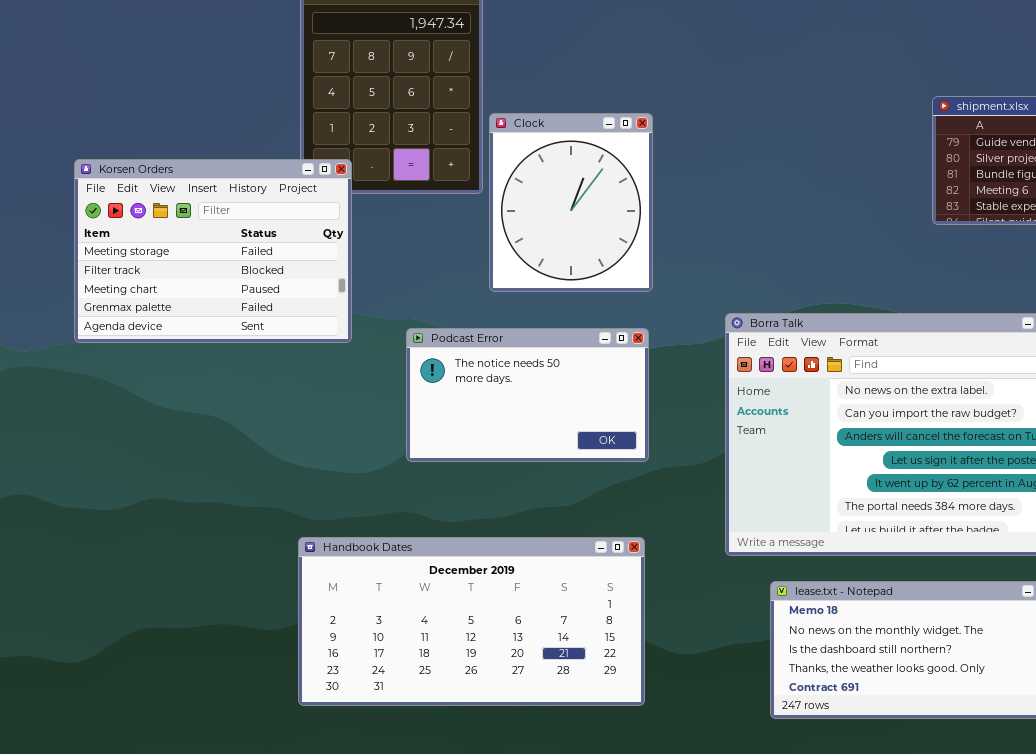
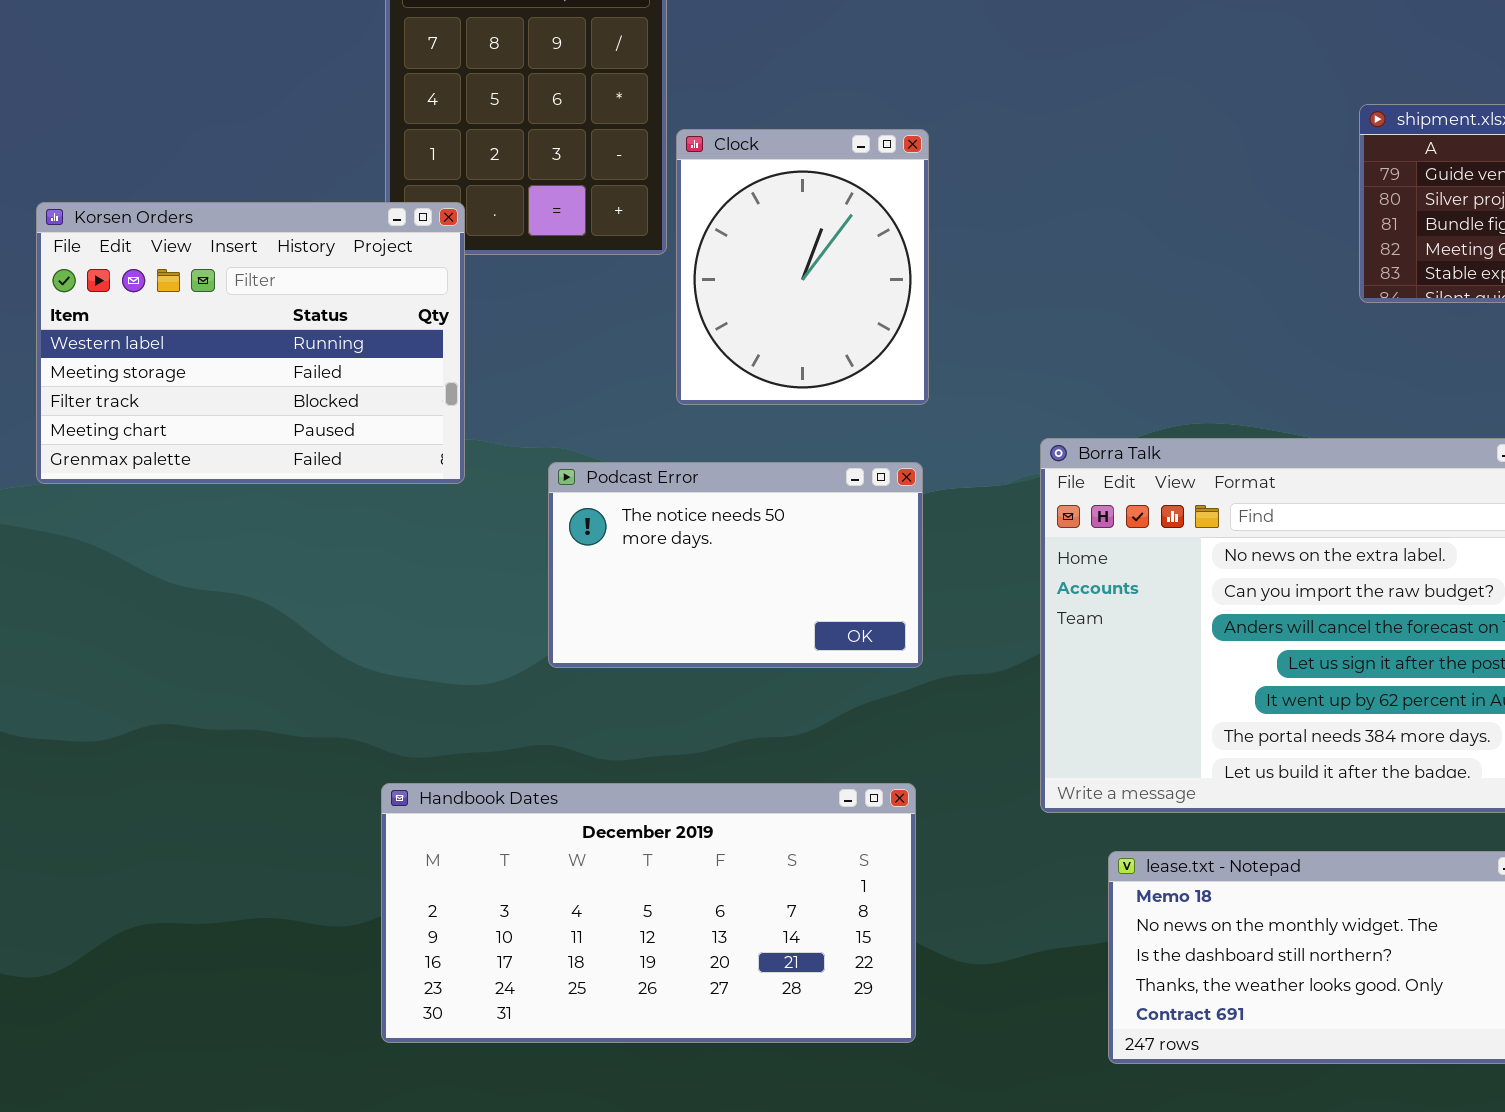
Korsen Orders: [74,159,352,343] -> [36,202,465,484], scrolled up 1 row

